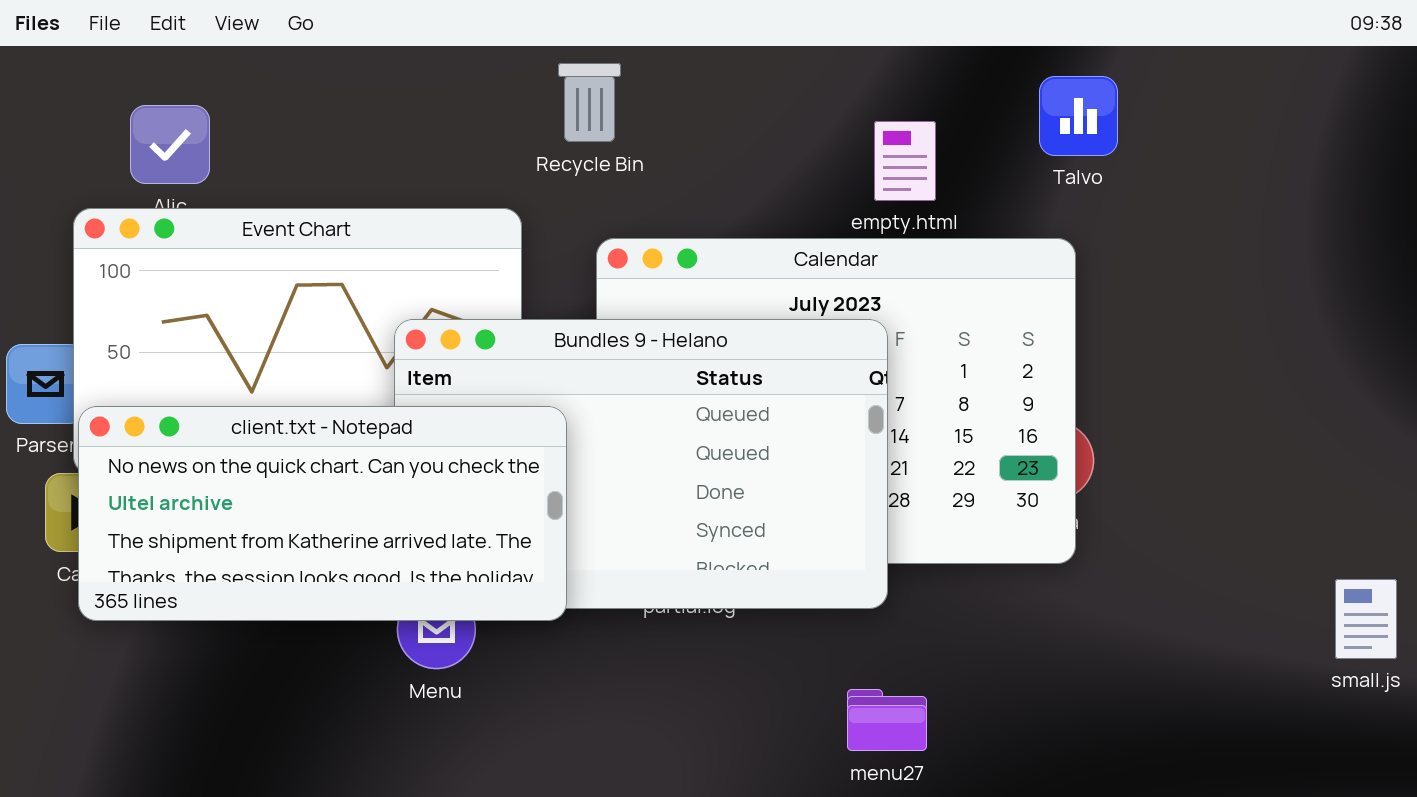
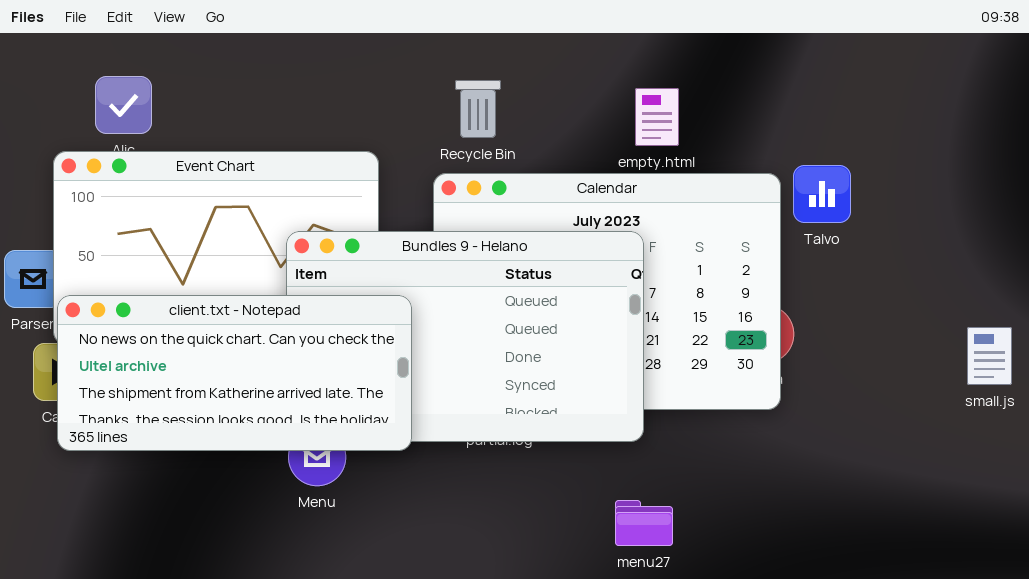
Recycle Bin: [558,63,621,142] -> [455,80,501,138], moved
Talvo: [1039,76,1118,156] -> [793,165,851,223], moved
small.js: [1335,579,1397,659] -> [967,327,1012,385], moved

